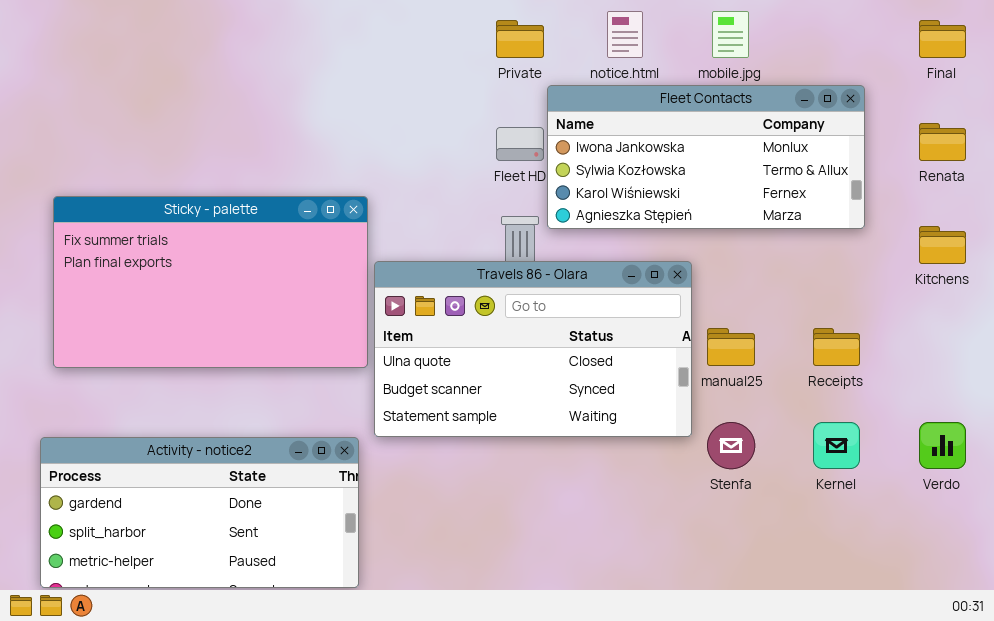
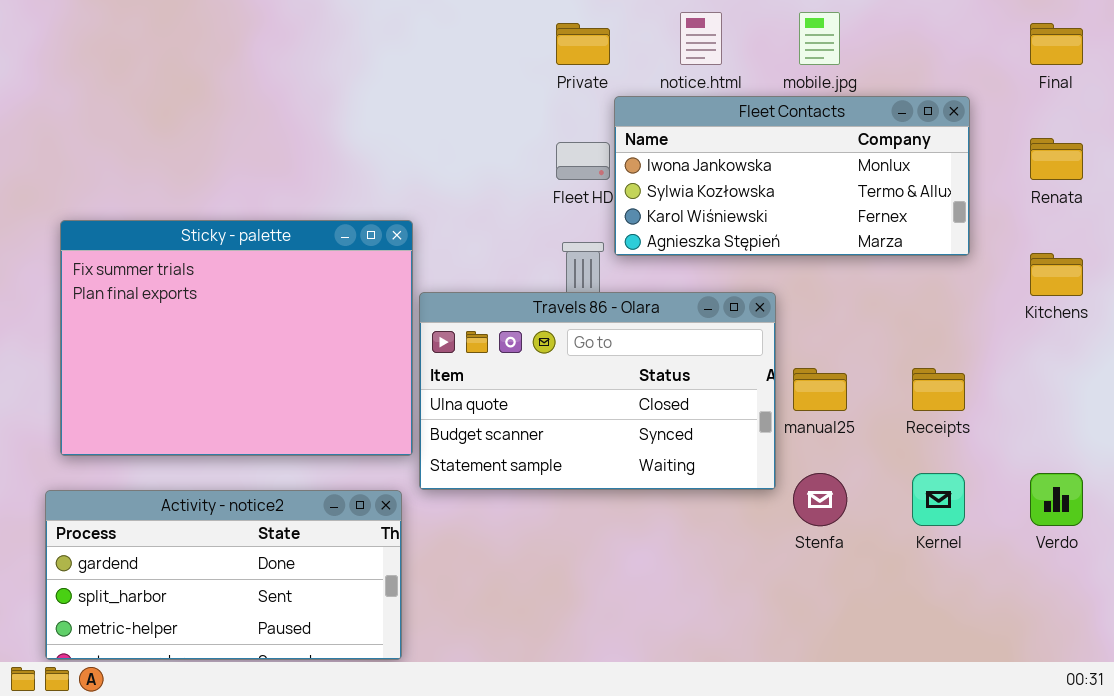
Sticky - palette: [53,196,368,368] -> [60,220,413,456], resized

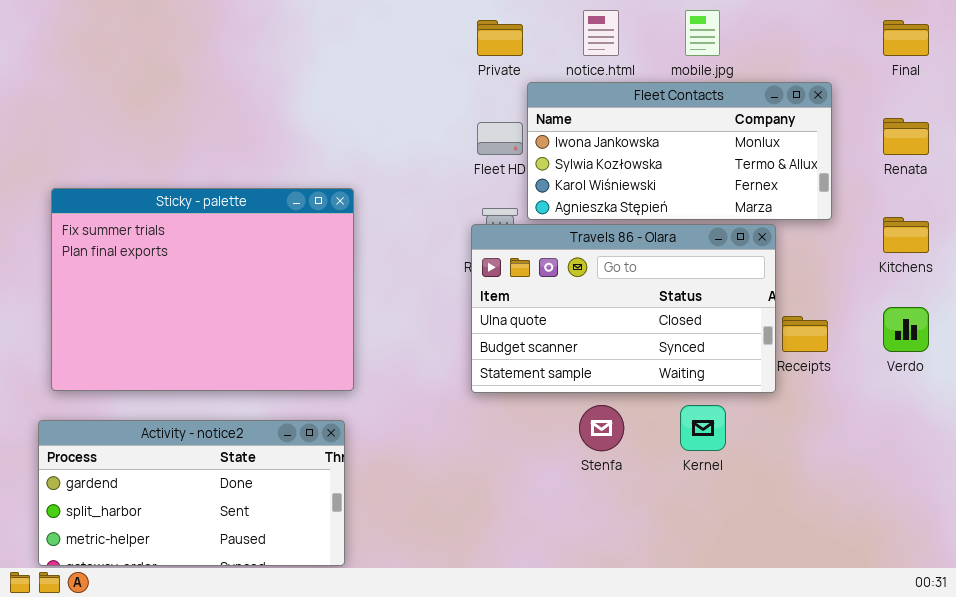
Travels 86 - Olara: [419,292,776,490] -> [471,224,776,393], moved
Stenfa: [793,473,847,526] -> [579,405,624,451], moved
Kernel: [912,473,965,526] -> [680,405,726,451], moved
Verdo: [1030,473,1083,526] -> [883,307,929,352], moved

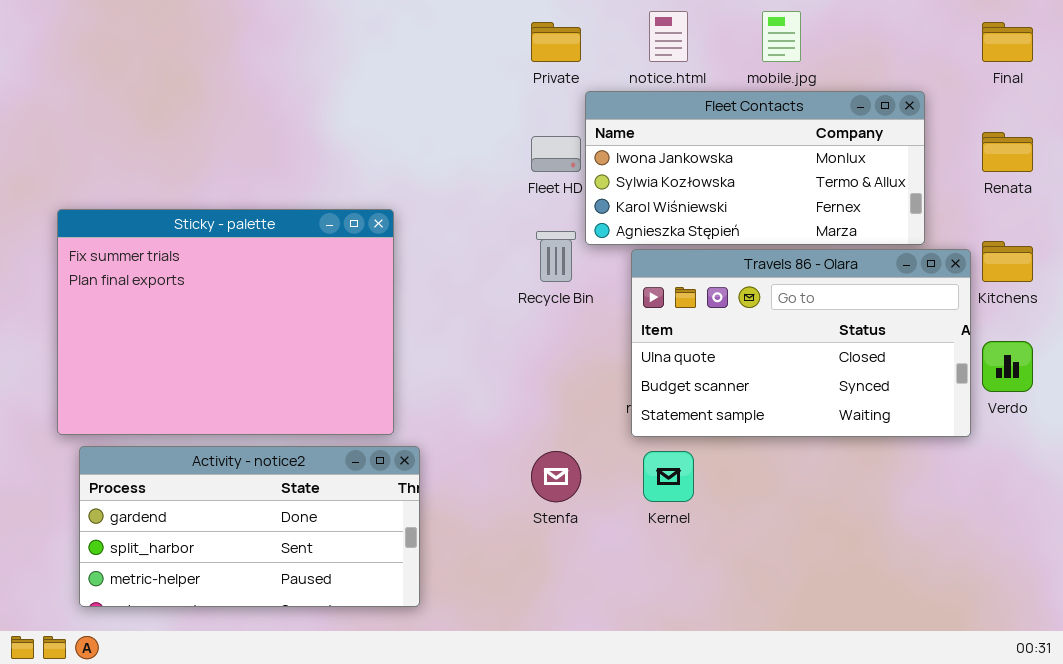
Travels 86 - Olara: [471,224,776,393] -> [631,249,971,437], moved
Stenfa: [579,405,624,451] -> [531,451,581,502], moved
Kernel: [680,405,726,451] -> [643,451,694,502], moved
Activity - notice2: [38,420,345,566] -> [79,446,420,607], moved

